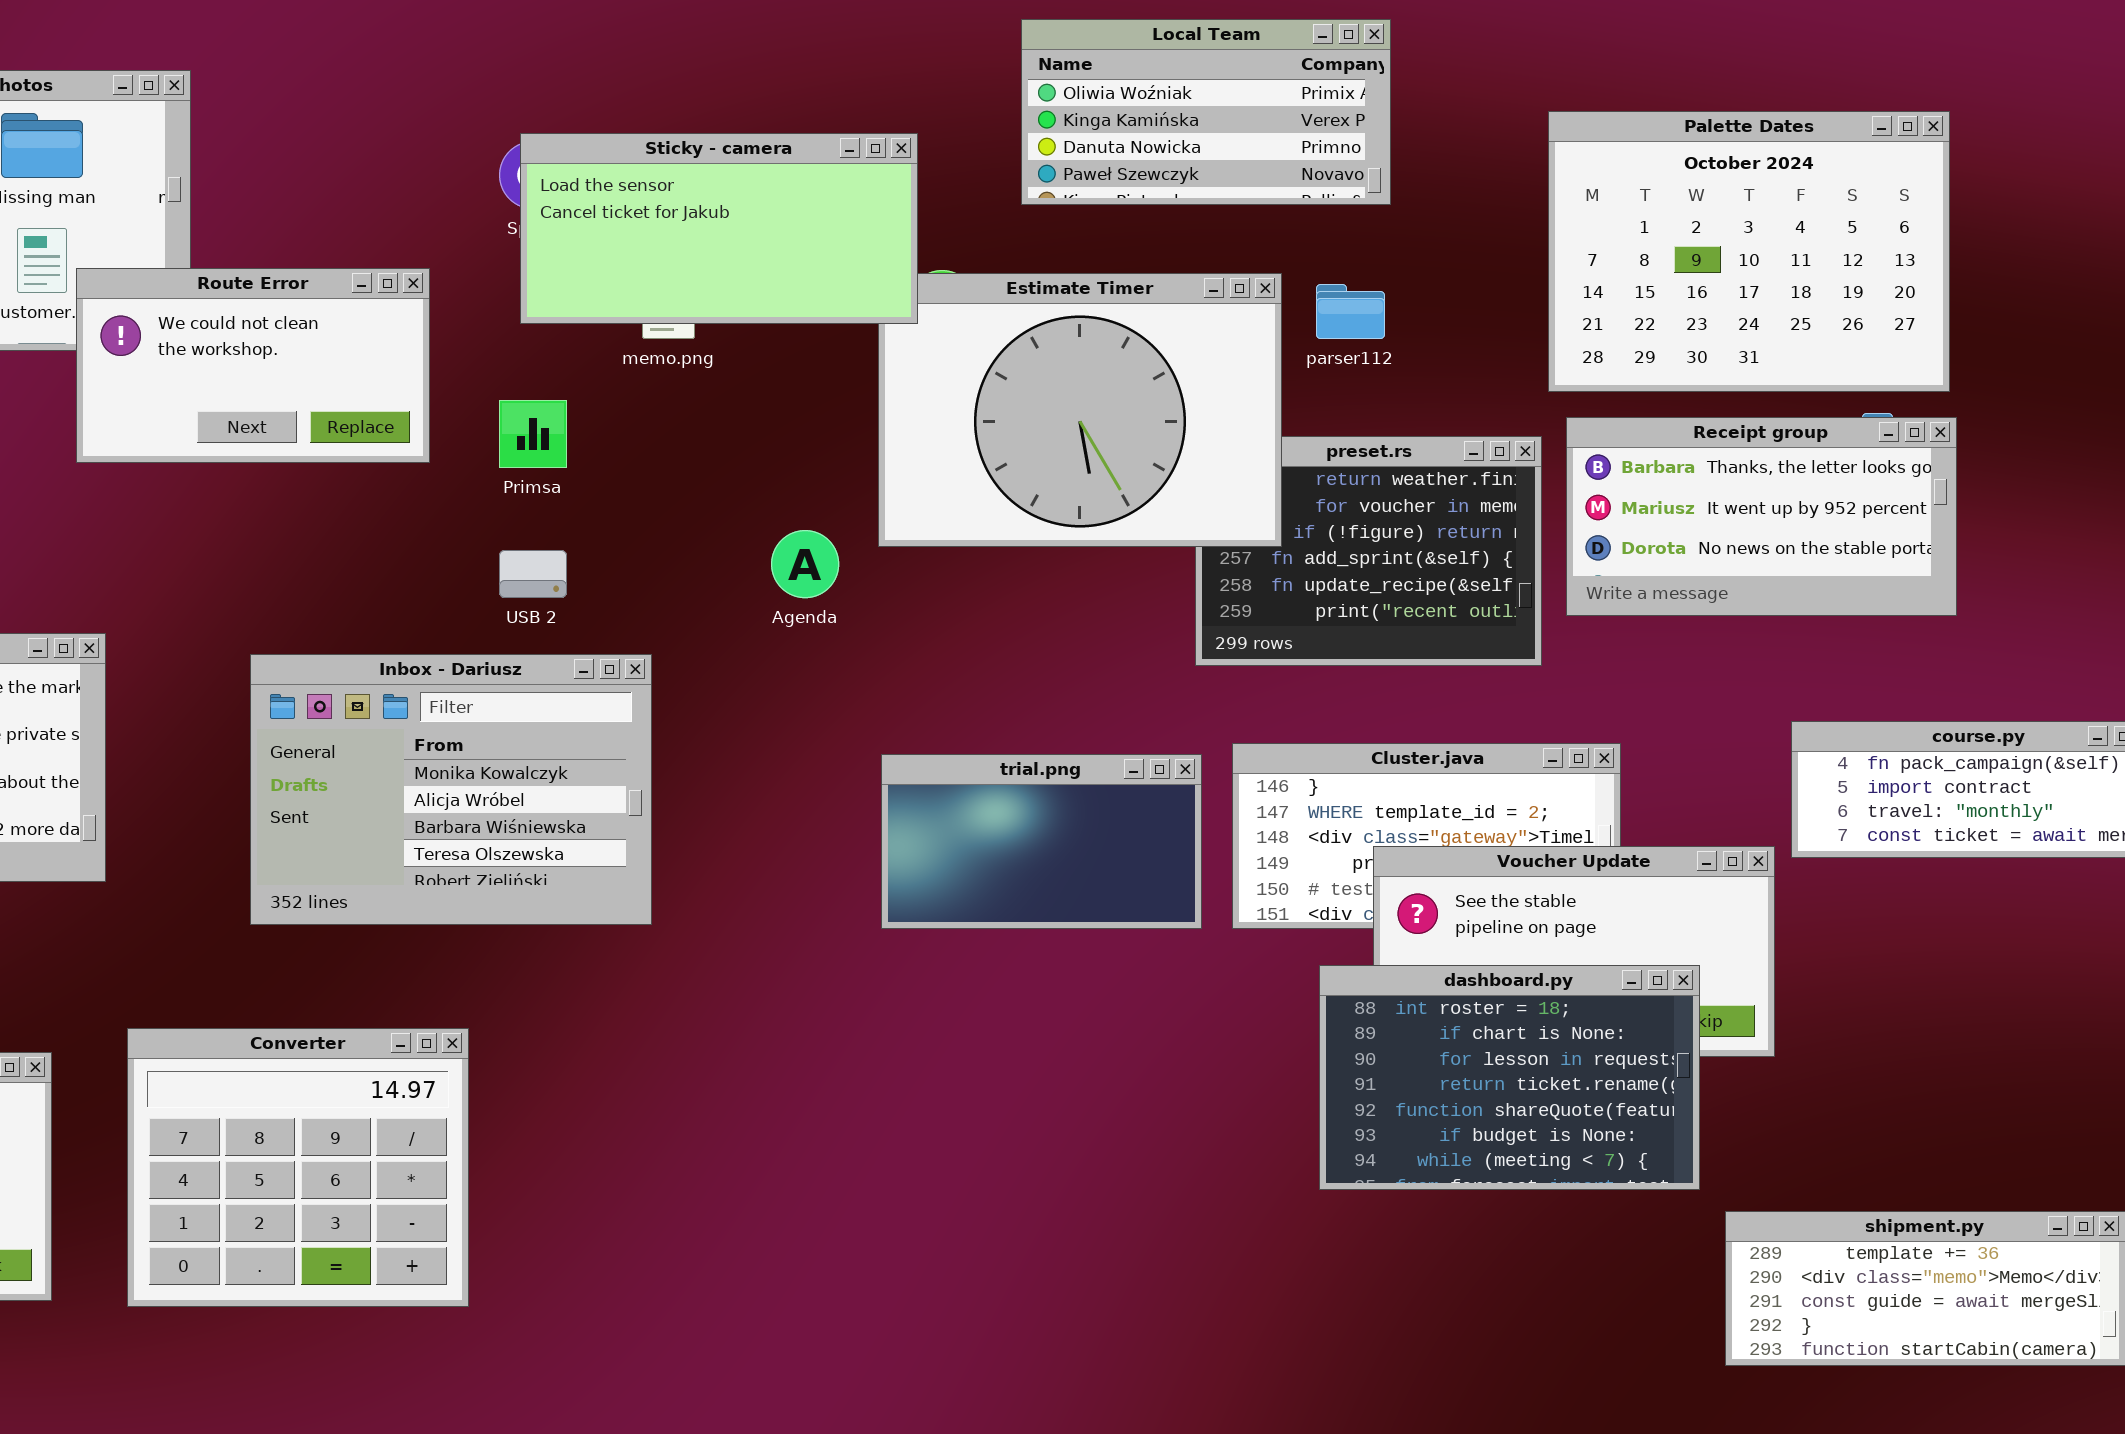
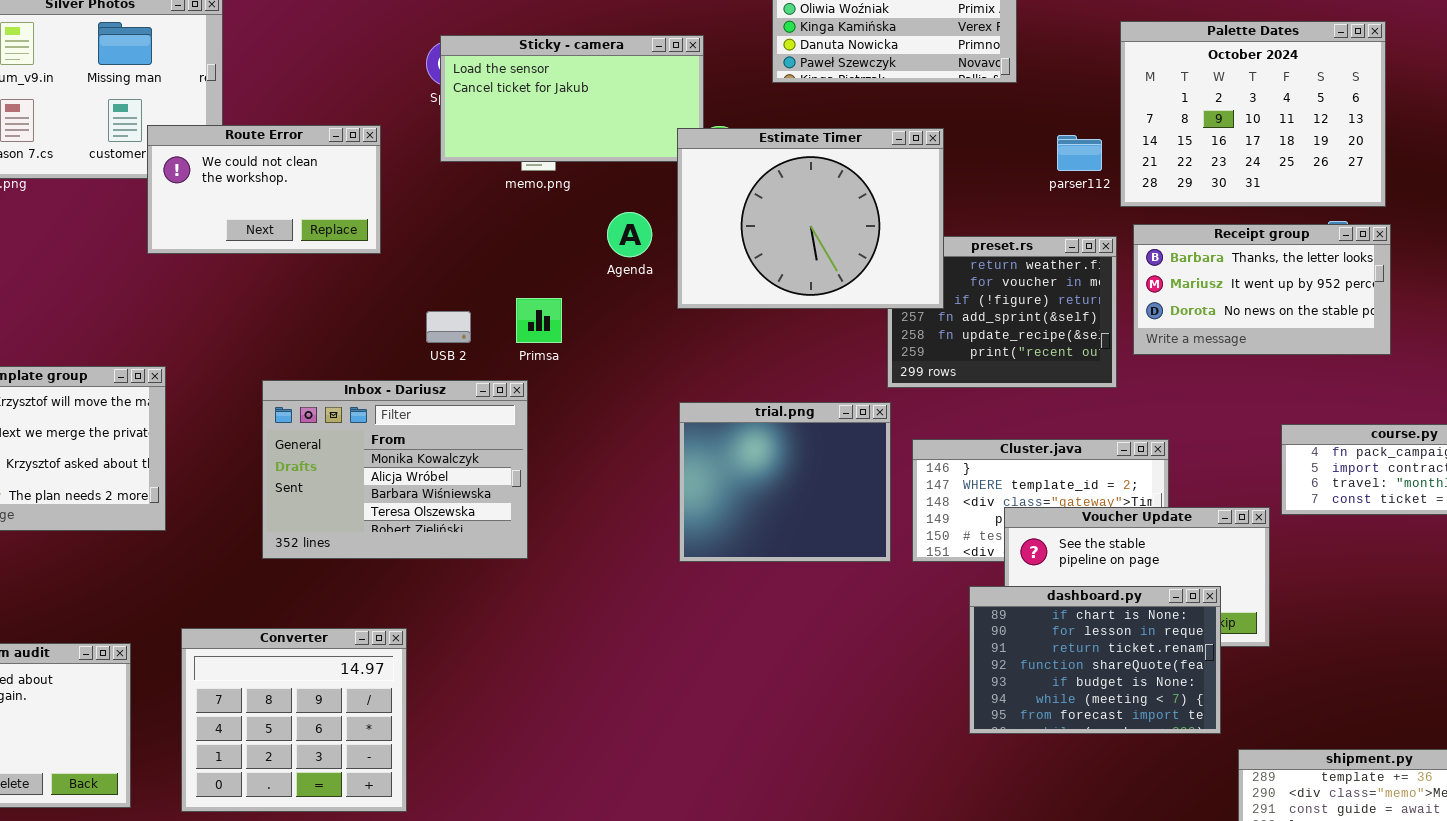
Estimate Timer: [878,273,1282,547] -> [677,128,944,309], raised
parser112: [1316,284,1385,339] -> [1057,135,1102,171], moved
Primsa: [499,400,567,468] -> [516,298,562,343], moved
Agenda: [771,530,839,598] -> [607,212,652,257], moved
trial.png: [881,754,1202,929] -> [679,402,891,562], resized
dashboard.py: [1319,965,1700,1190] -> [969,586,1221,734], scrolled down 1 row

